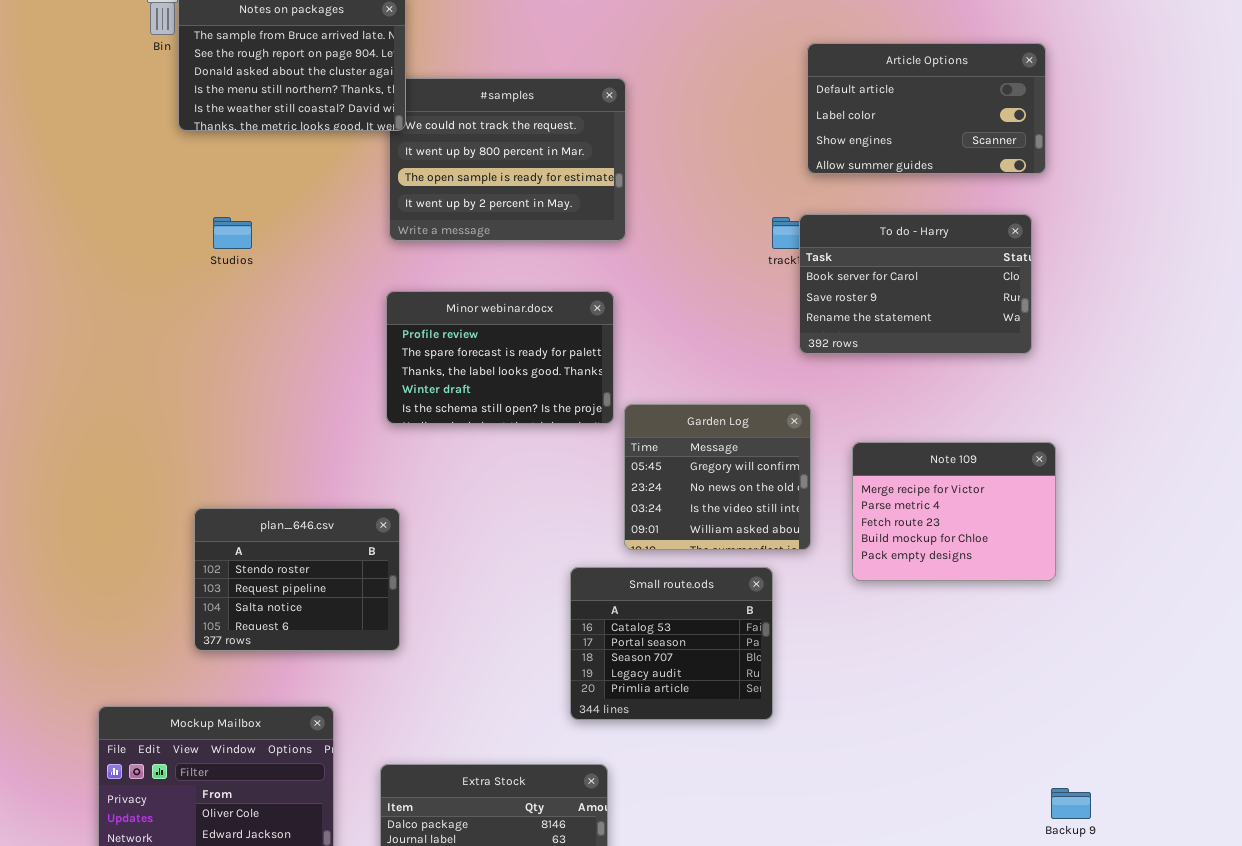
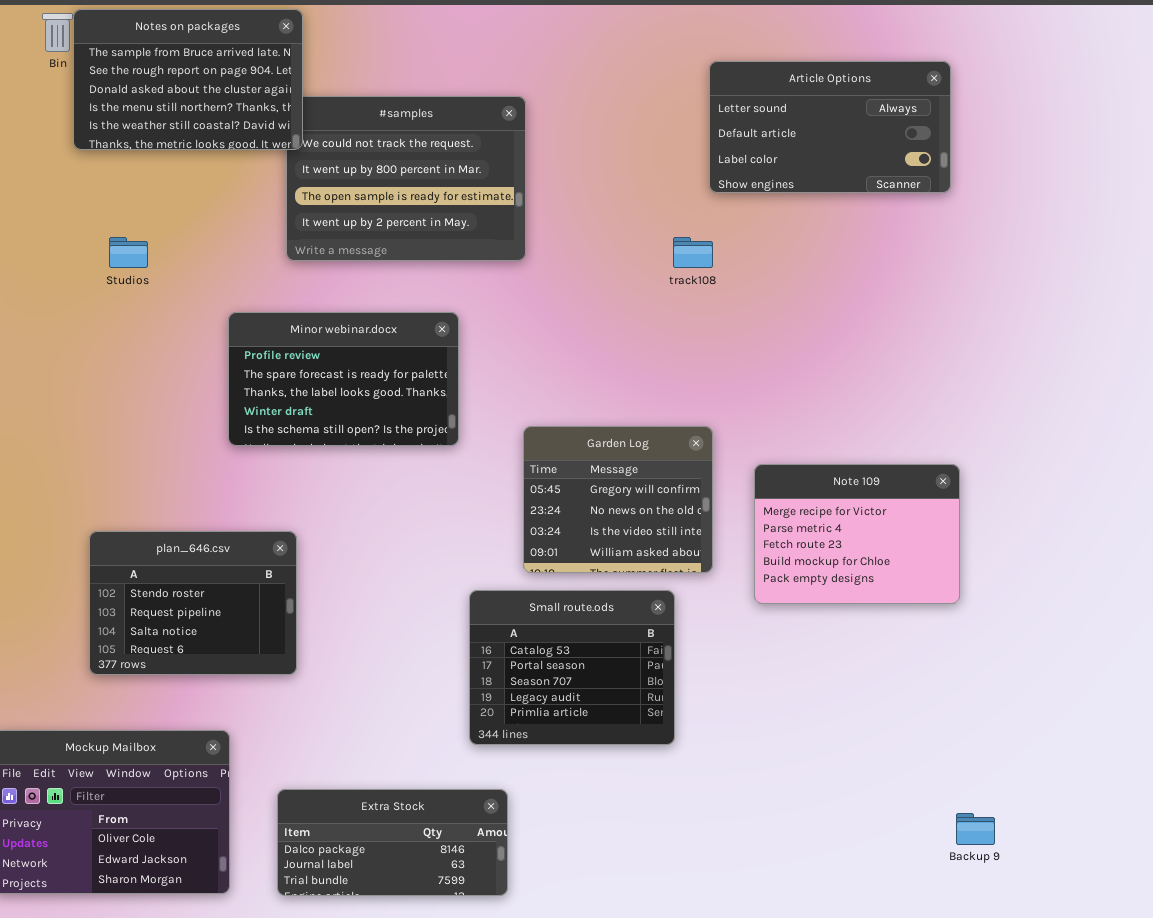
Article Options: [807,43,1046,174] -> [709,61,951,193], scrolled up 1 row
To do - Harry: [799,214,1032,354] -> none, closed
Minor webinar.docx: [386,291,614,424] -> [228,312,459,446], moved

